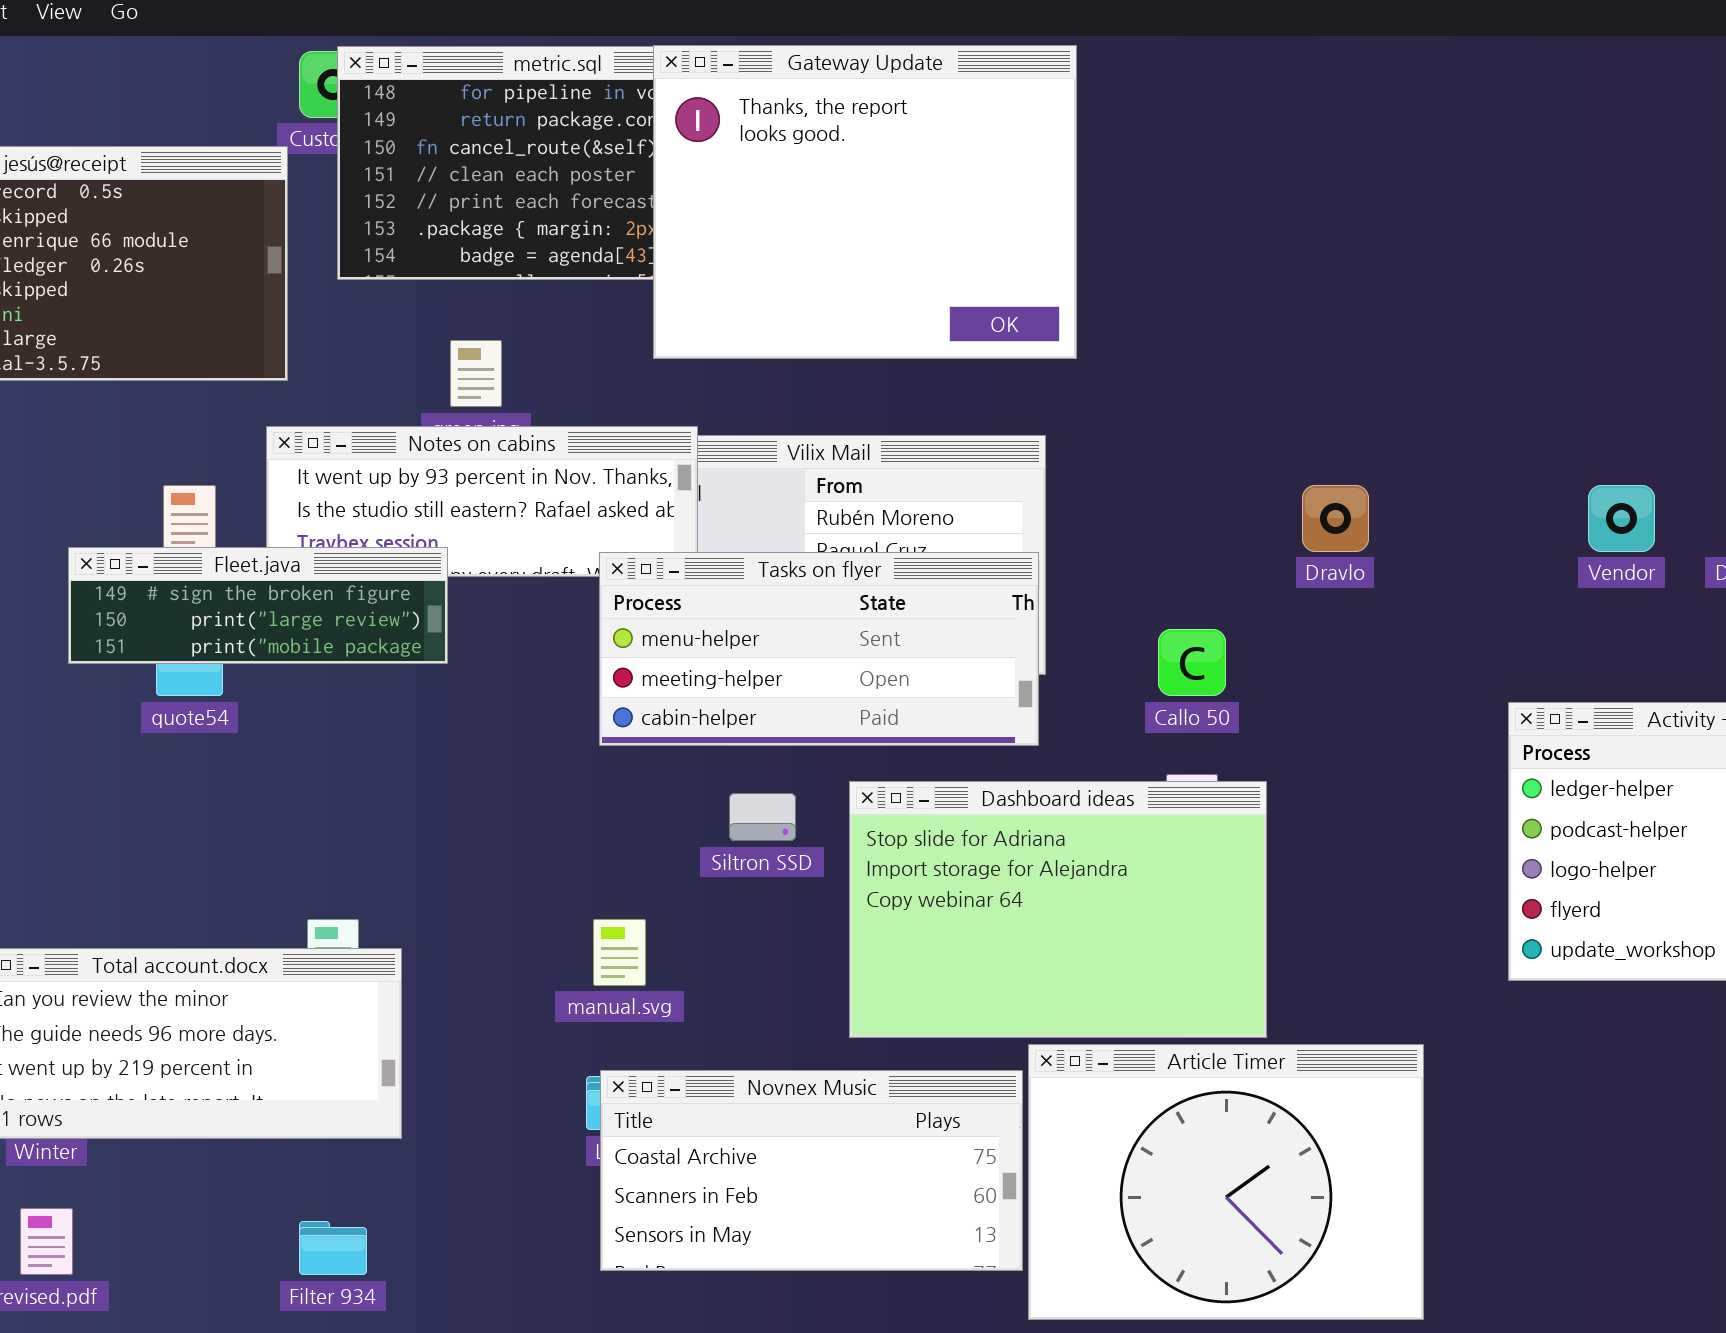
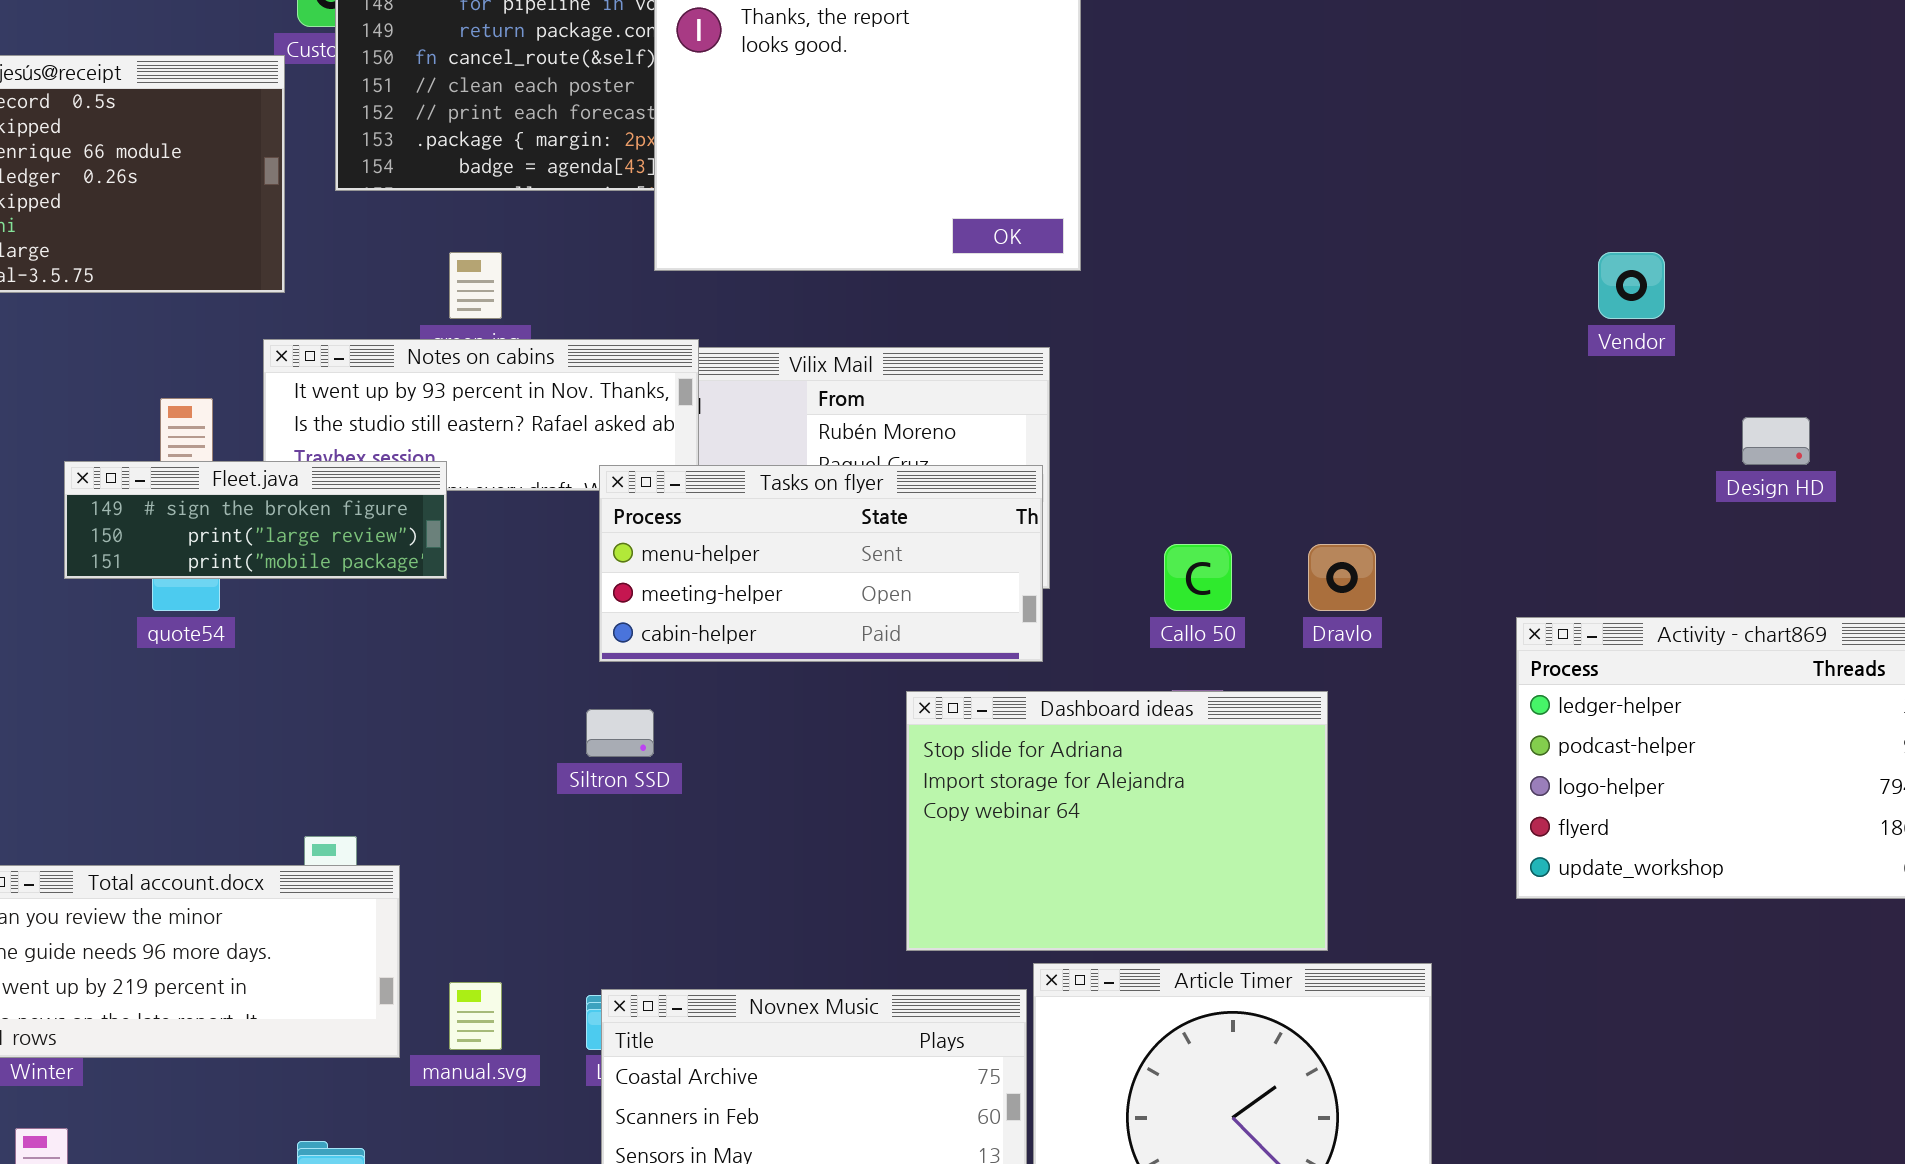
Dravlo: [1302,485,1369,552] -> [1308,544,1376,611], moved
Vendor: [1588,485,1655,552] -> [1598,252,1665,319], moved
Dashboard ideas: [849,781,1267,1038] -> [906,691,1328,951], moved
Siltron SSD: [729,793,796,841] -> [586,709,654,757], moved
manual.svg: [593,919,646,986] -> [449,982,502,1050], moved

